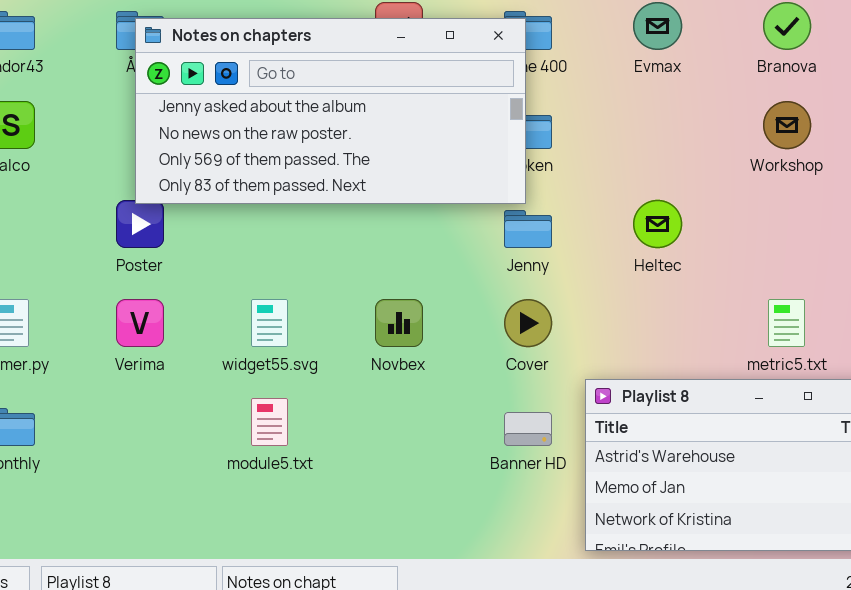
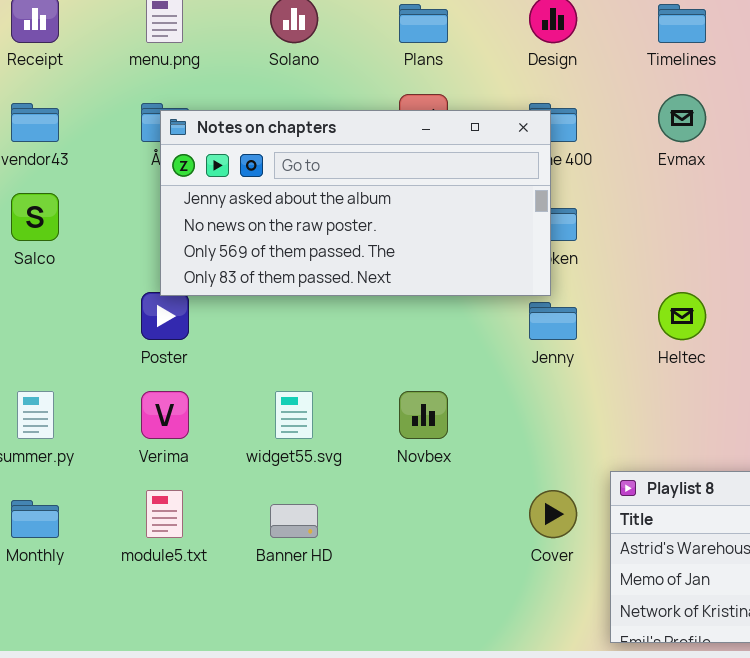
Cover: [504,299,552,347] -> [529,490,577,538], moved
module5.txt: [251,398,288,446] -> [146,490,183,538], moved
Banner HD: [504,412,552,446] -> [270,504,318,538], moved

